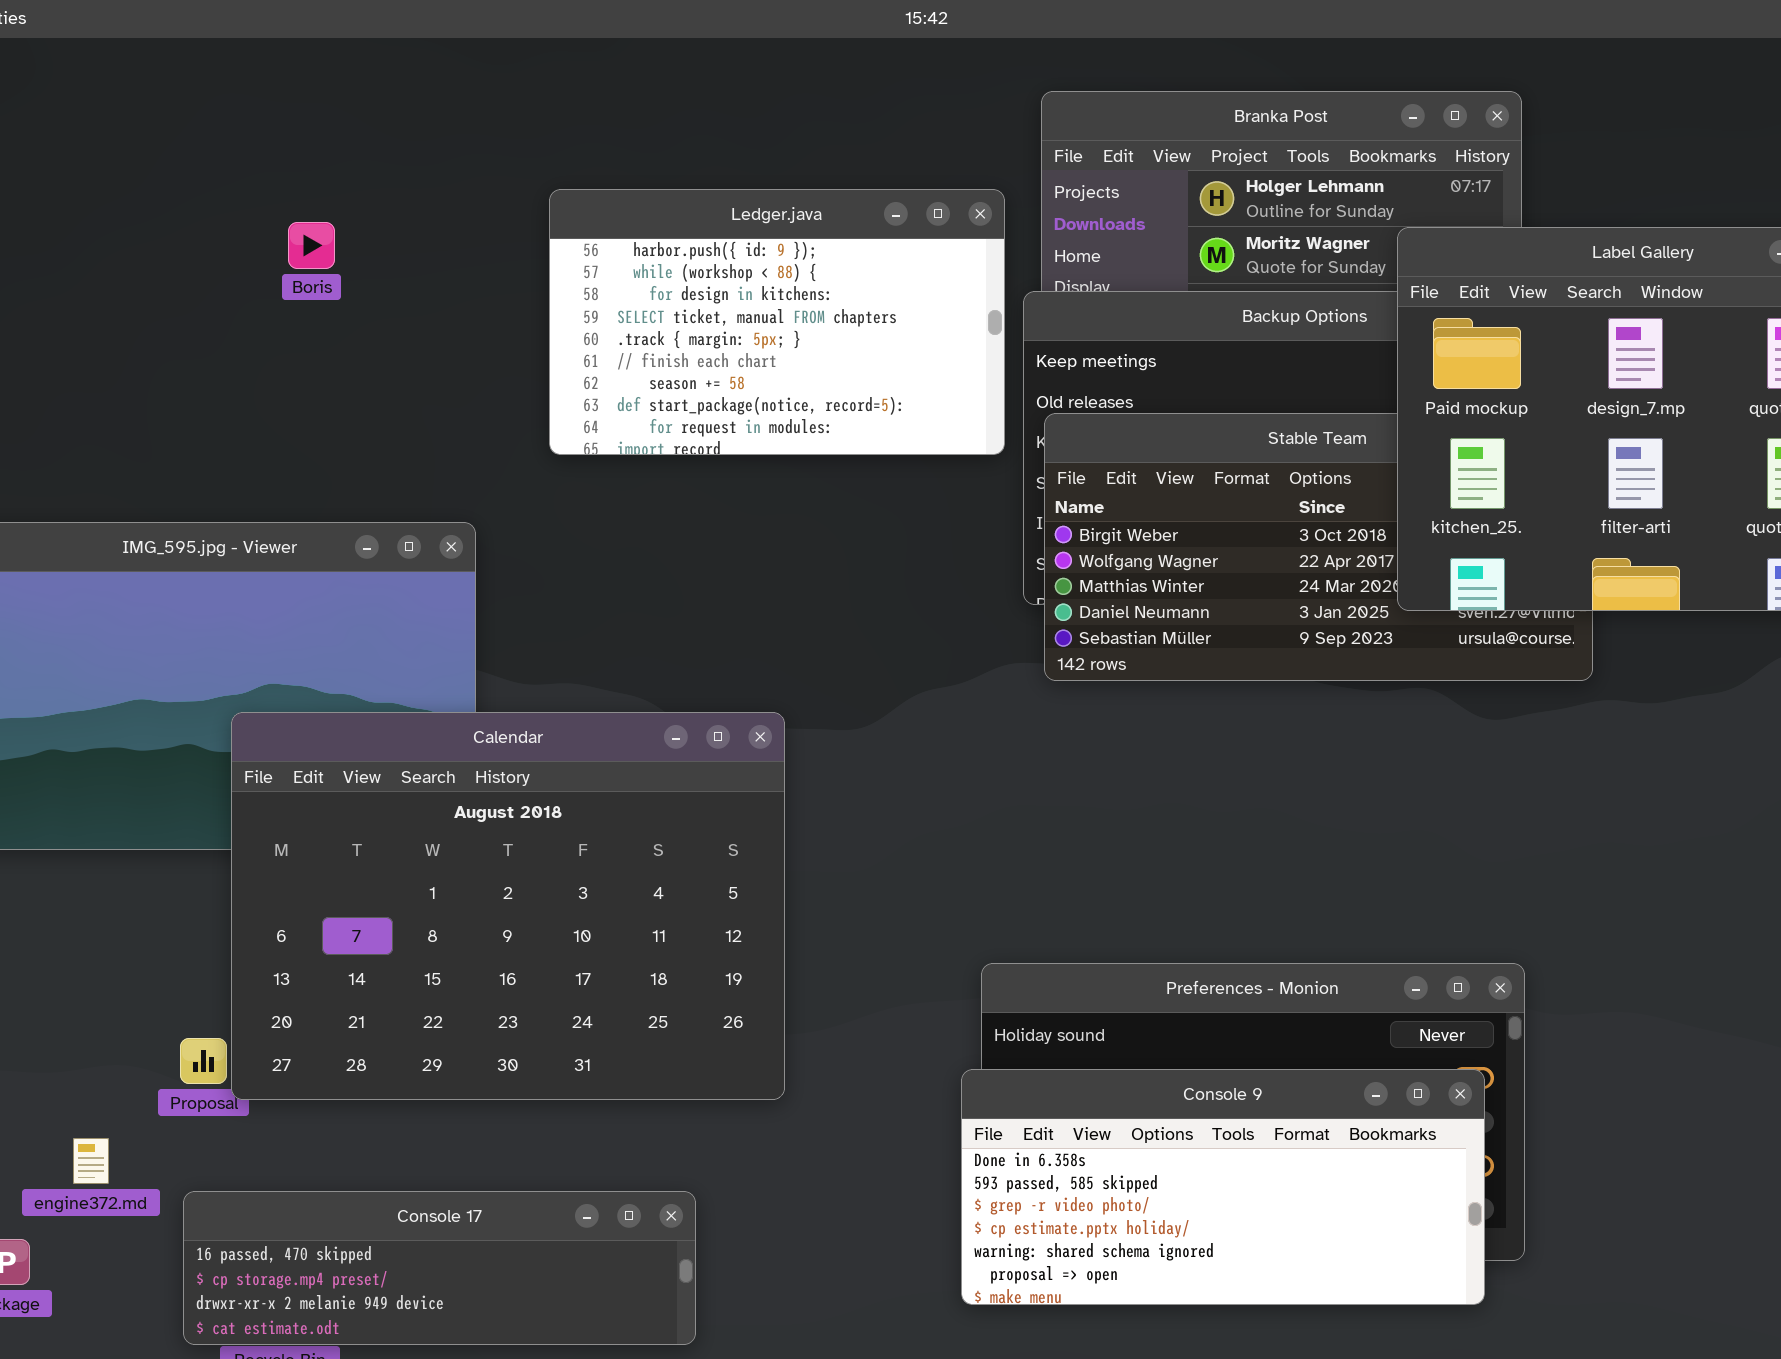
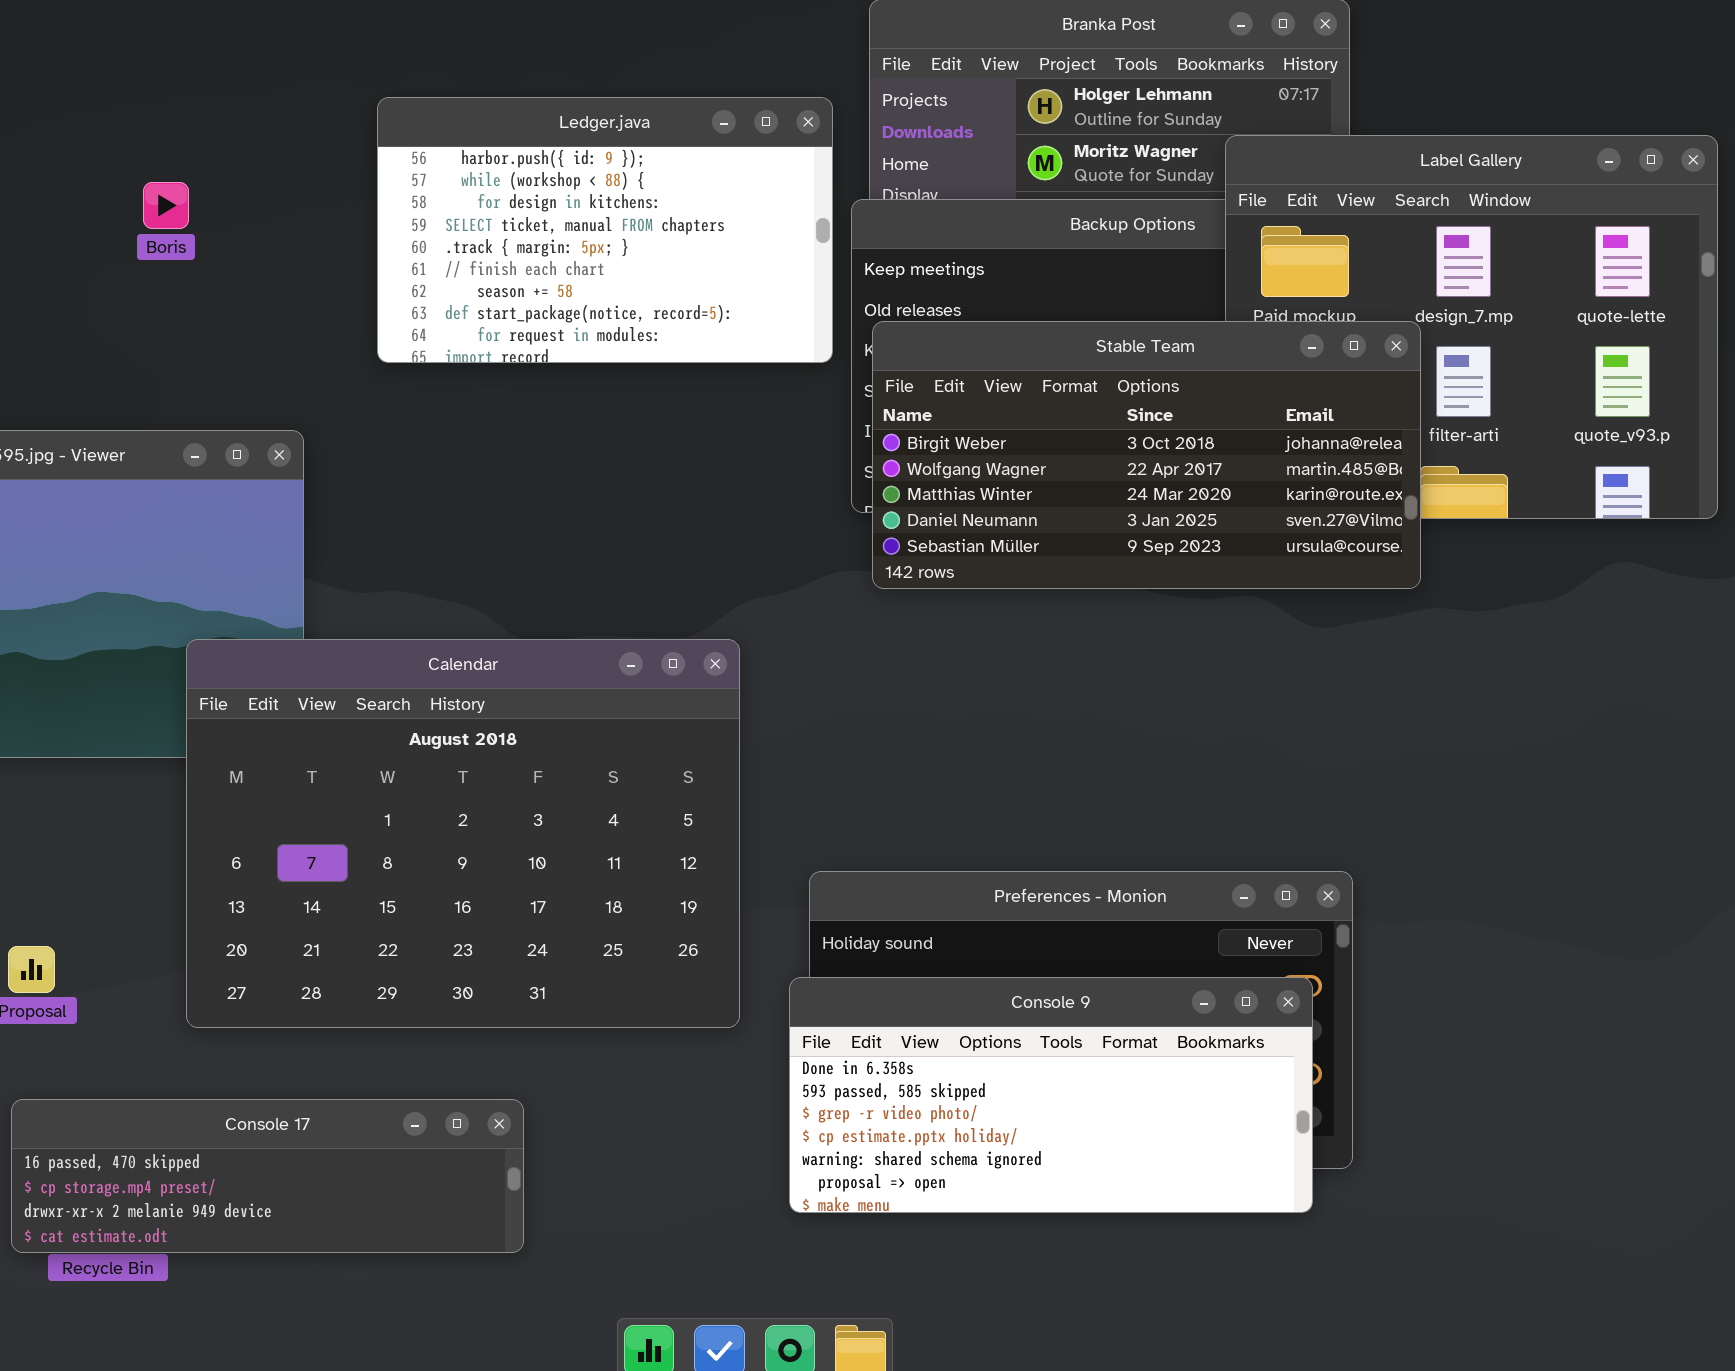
Boris: [288,222,335,269] -> [143,182,189,229], moved
Stable Team: [1044,413,1593,681] -> [872,321,1421,589], raised
Calendar: [231,712,785,1100] -> [186,639,740,1028], moved

